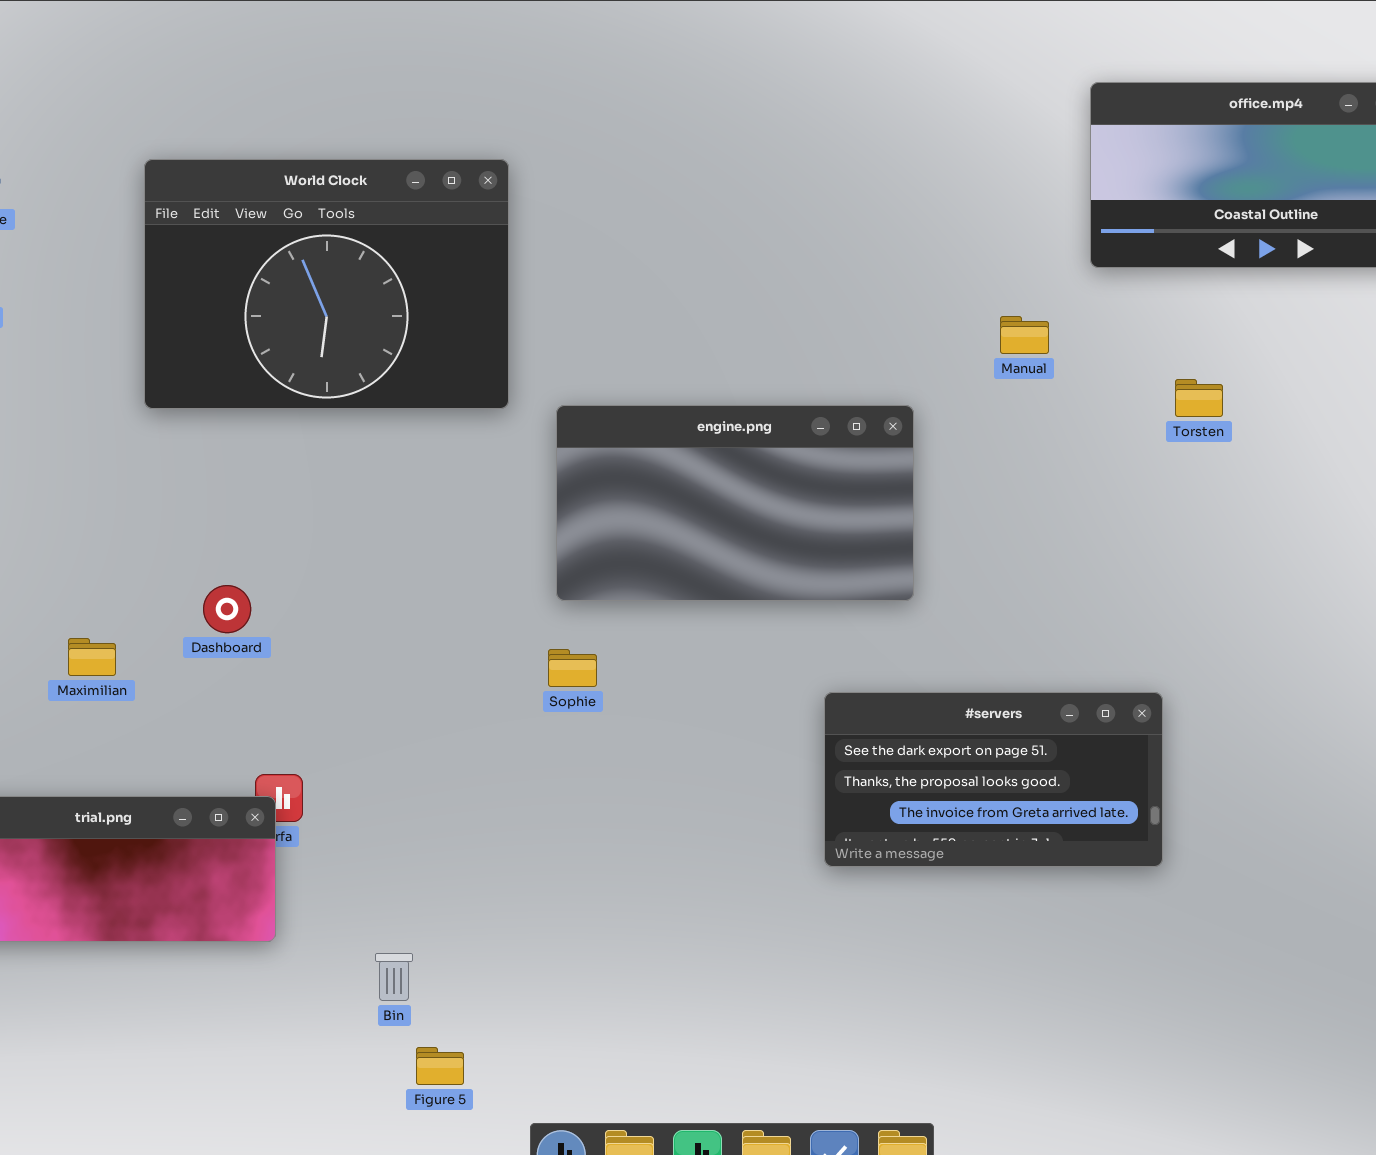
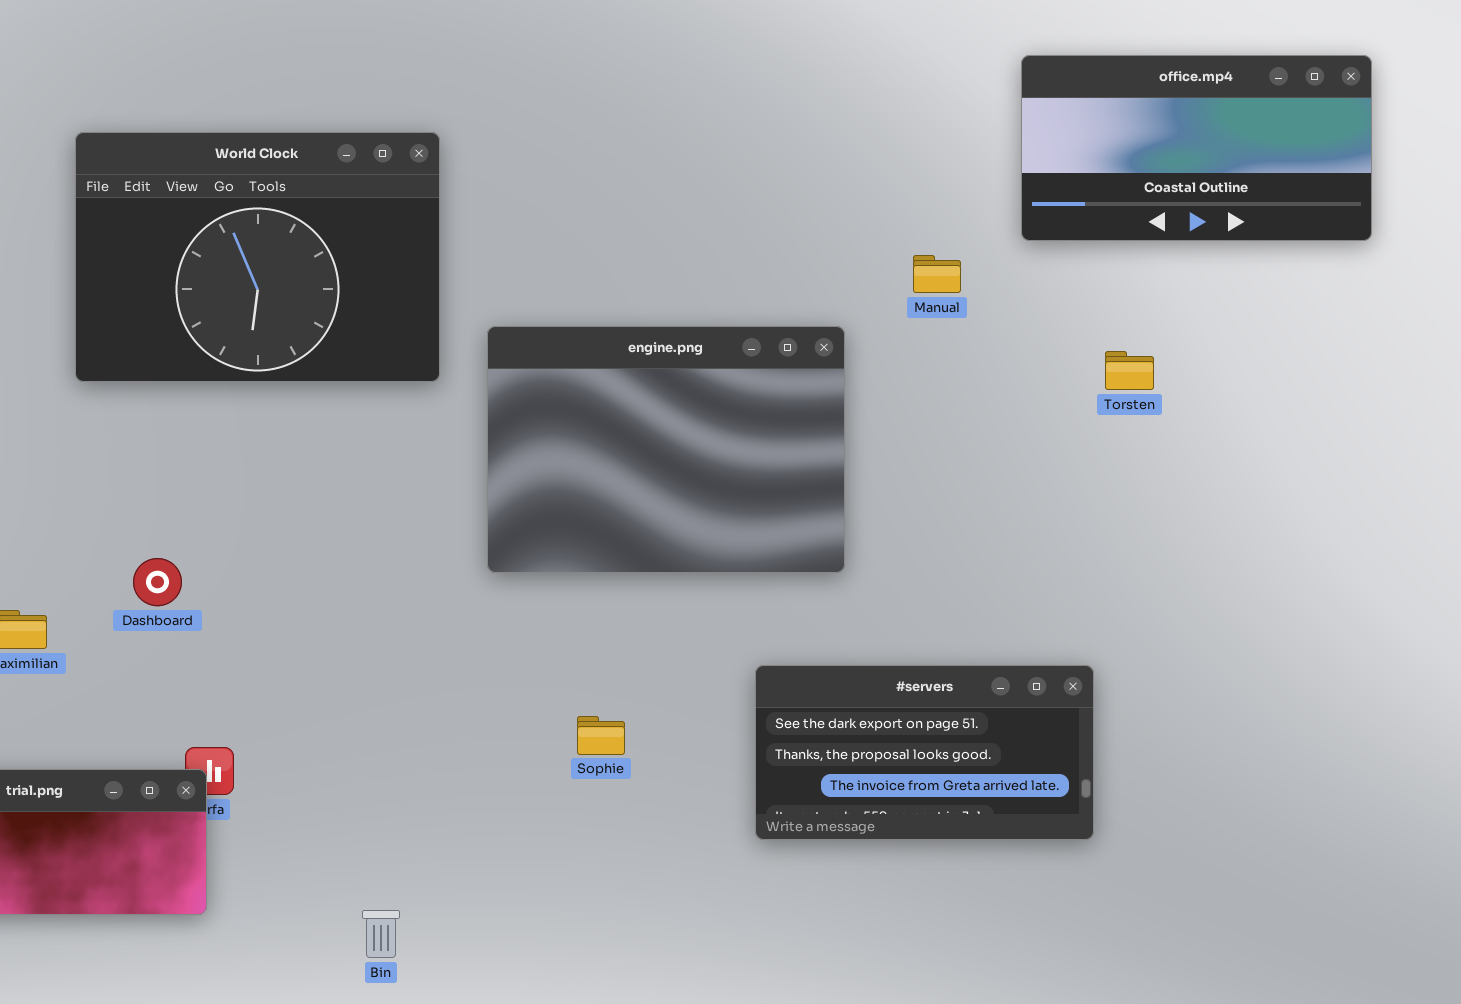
Manual: [1000,316,1049,354] -> [913,255,961,293], moved
engine.png: [556,405,914,601] -> [487,326,845,573], resized
Sophie: [548,649,597,687] -> [577,716,625,755], moved
Bin: [375,953,413,1001] -> [362,910,400,958], moved

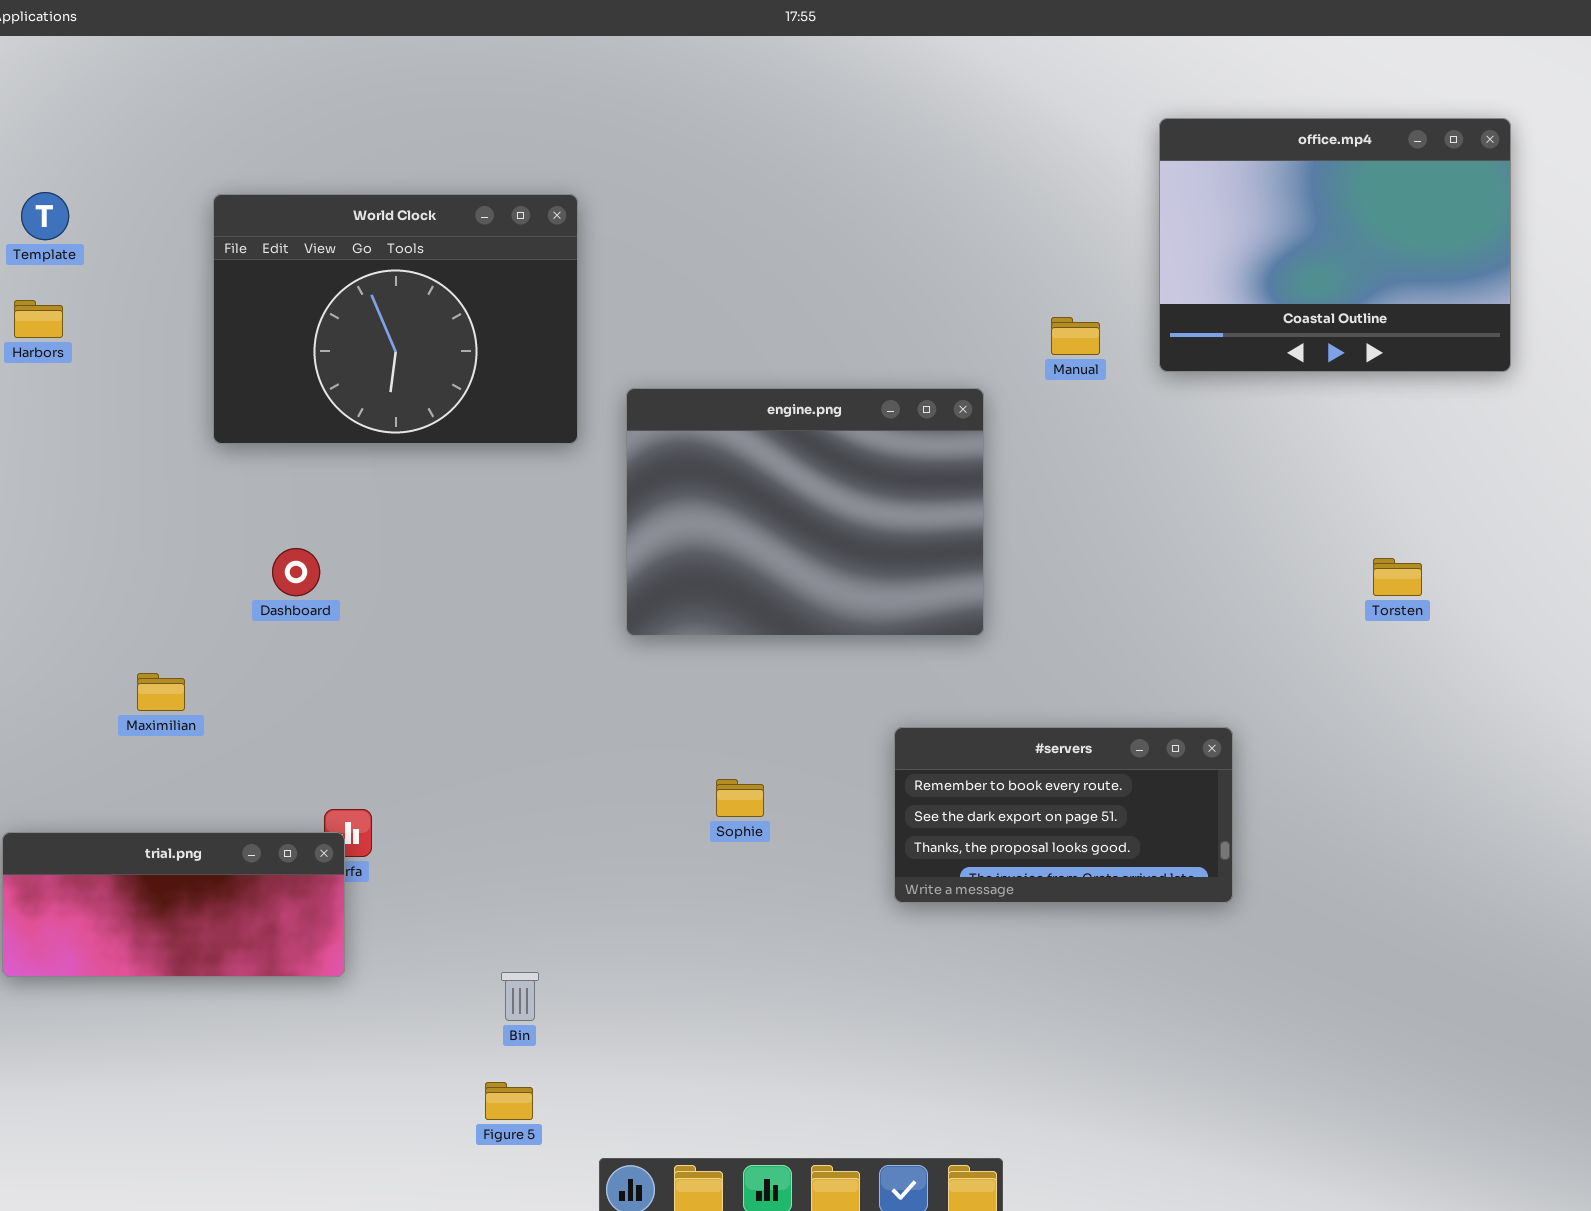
office.mp4: [1021,55,1372,241] -> [1159,118,1511,372], resized
Torsten: [1105,351,1154,390] -> [1373,558,1422,596], moved
Dashboard: [133,558,182,606] -> [272,548,320,596], moved
#servers: [755,665,1094,840] -> [894,727,1233,903], scrolled up 1 row

